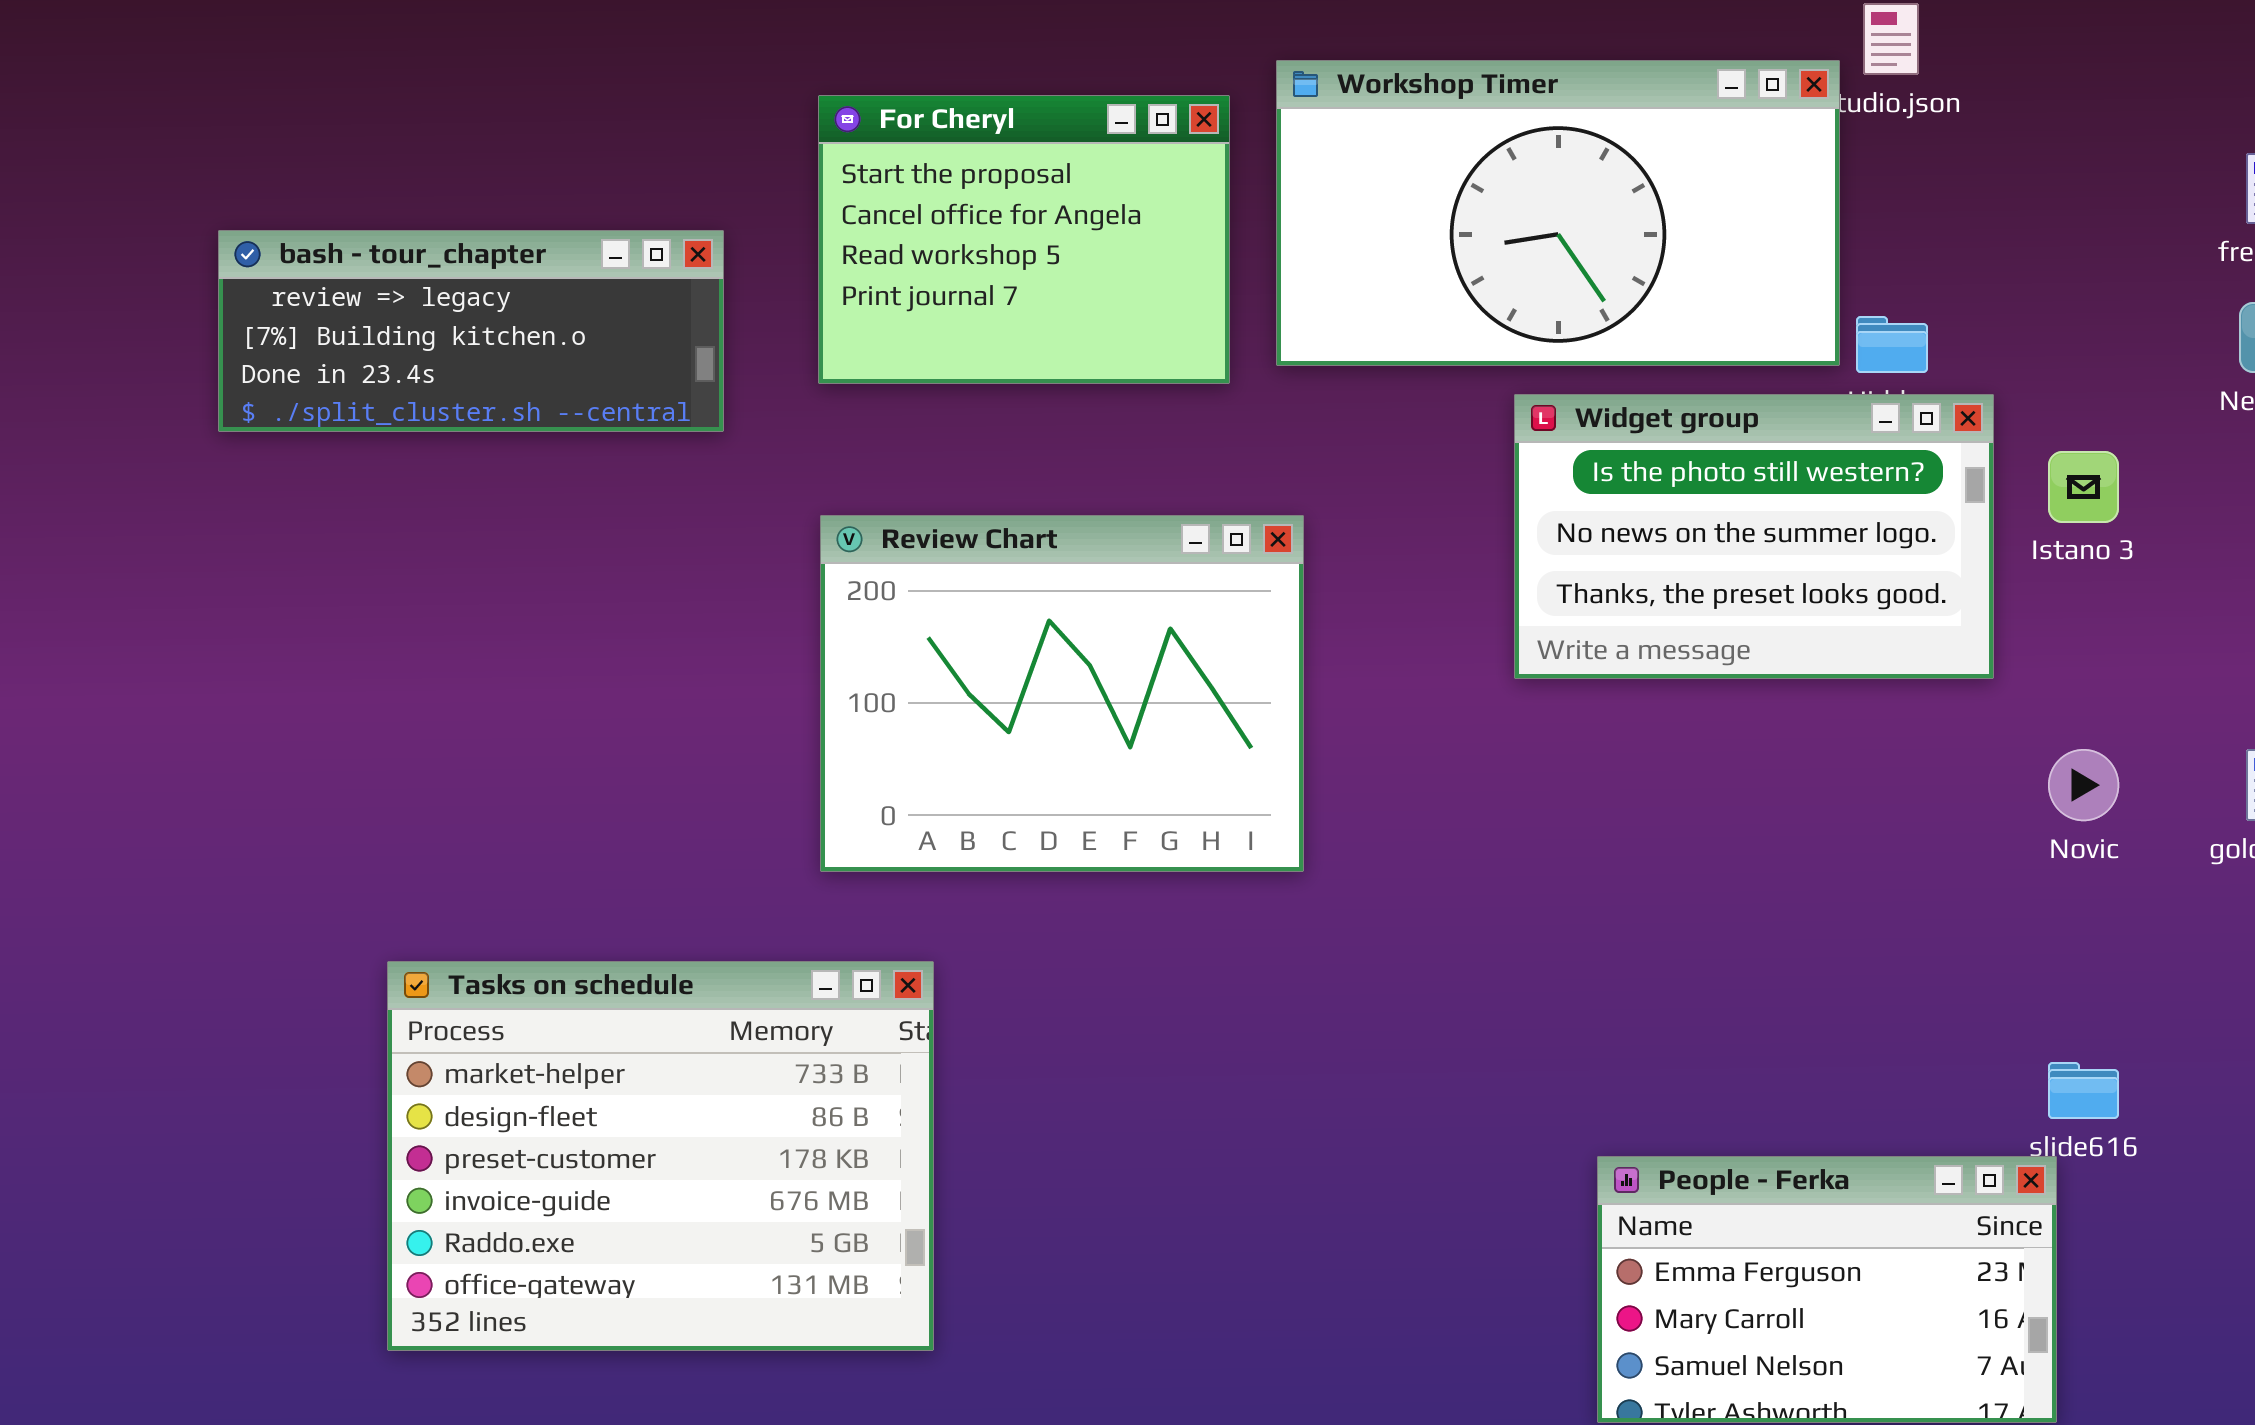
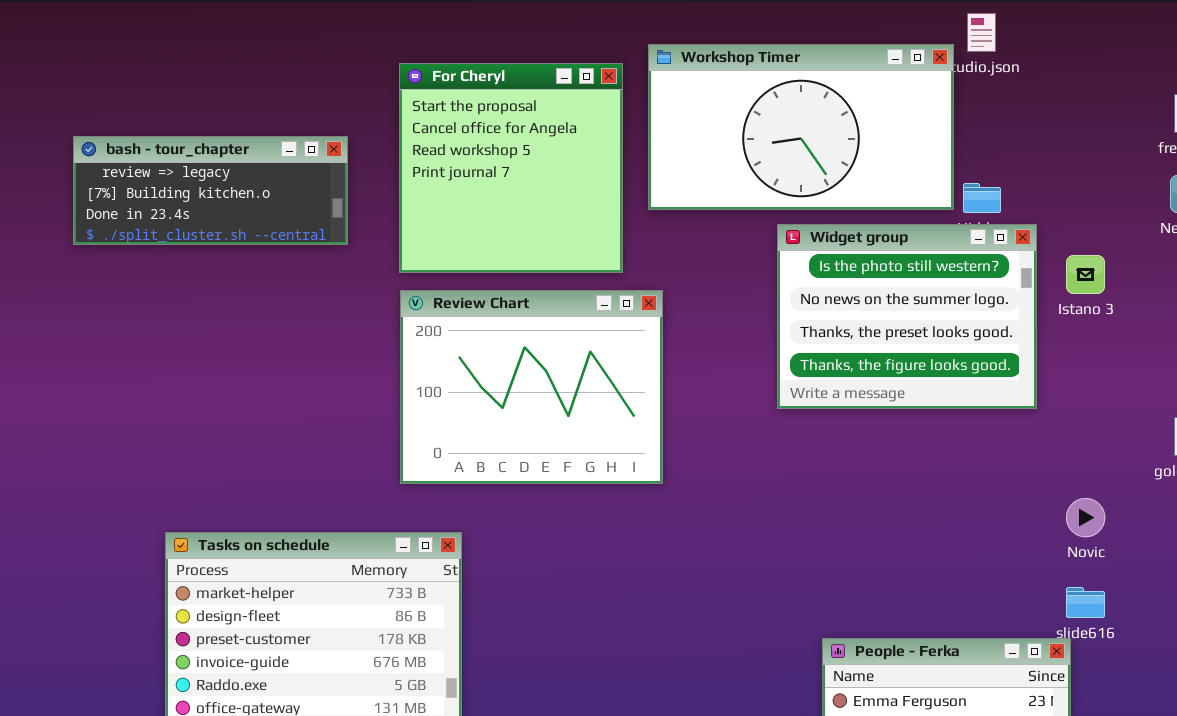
For Cheryl: [818,95,1230,384] -> [399,63,623,273], resized
Widget group: [1514,394,1994,679] -> [777,224,1037,409], resized
Novic: [2048,749,2119,821] -> [1066,498,1105,537], moved

